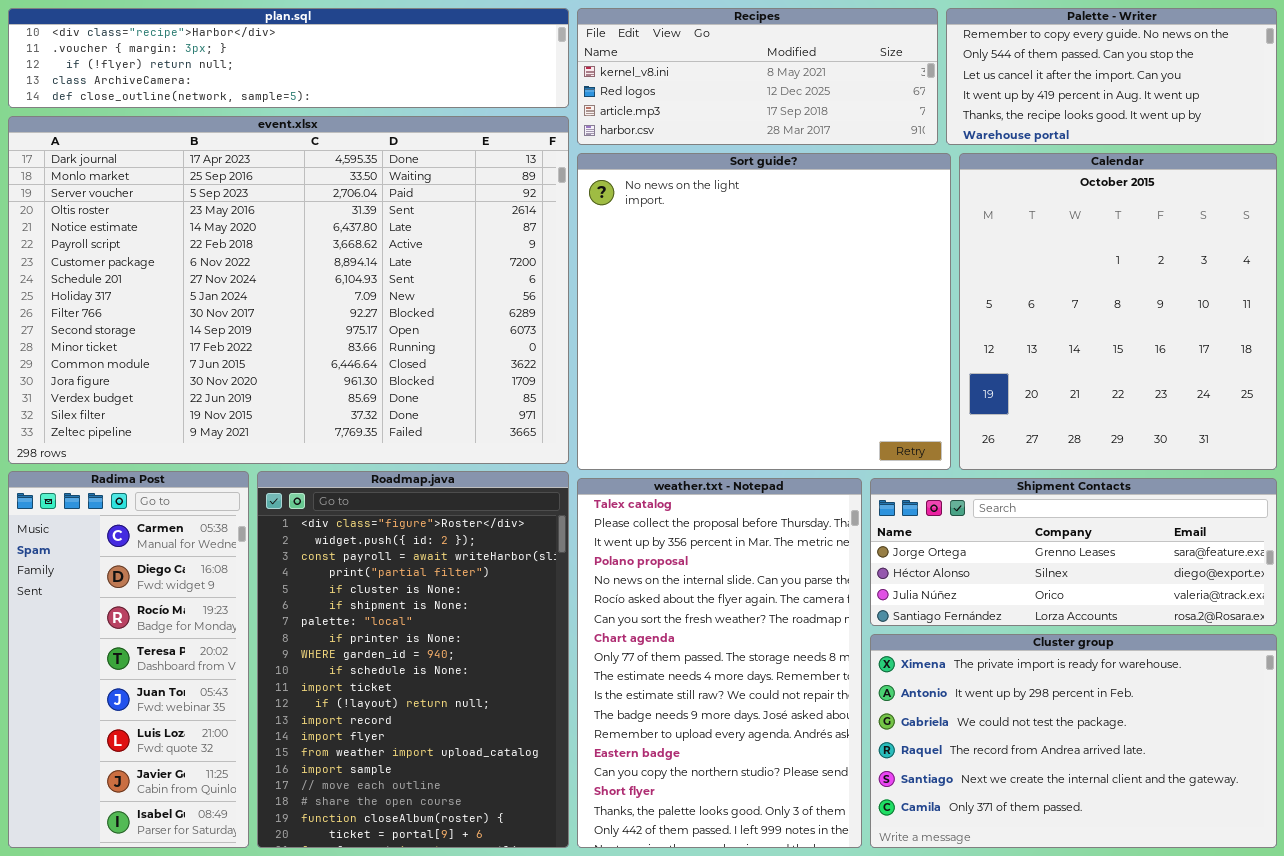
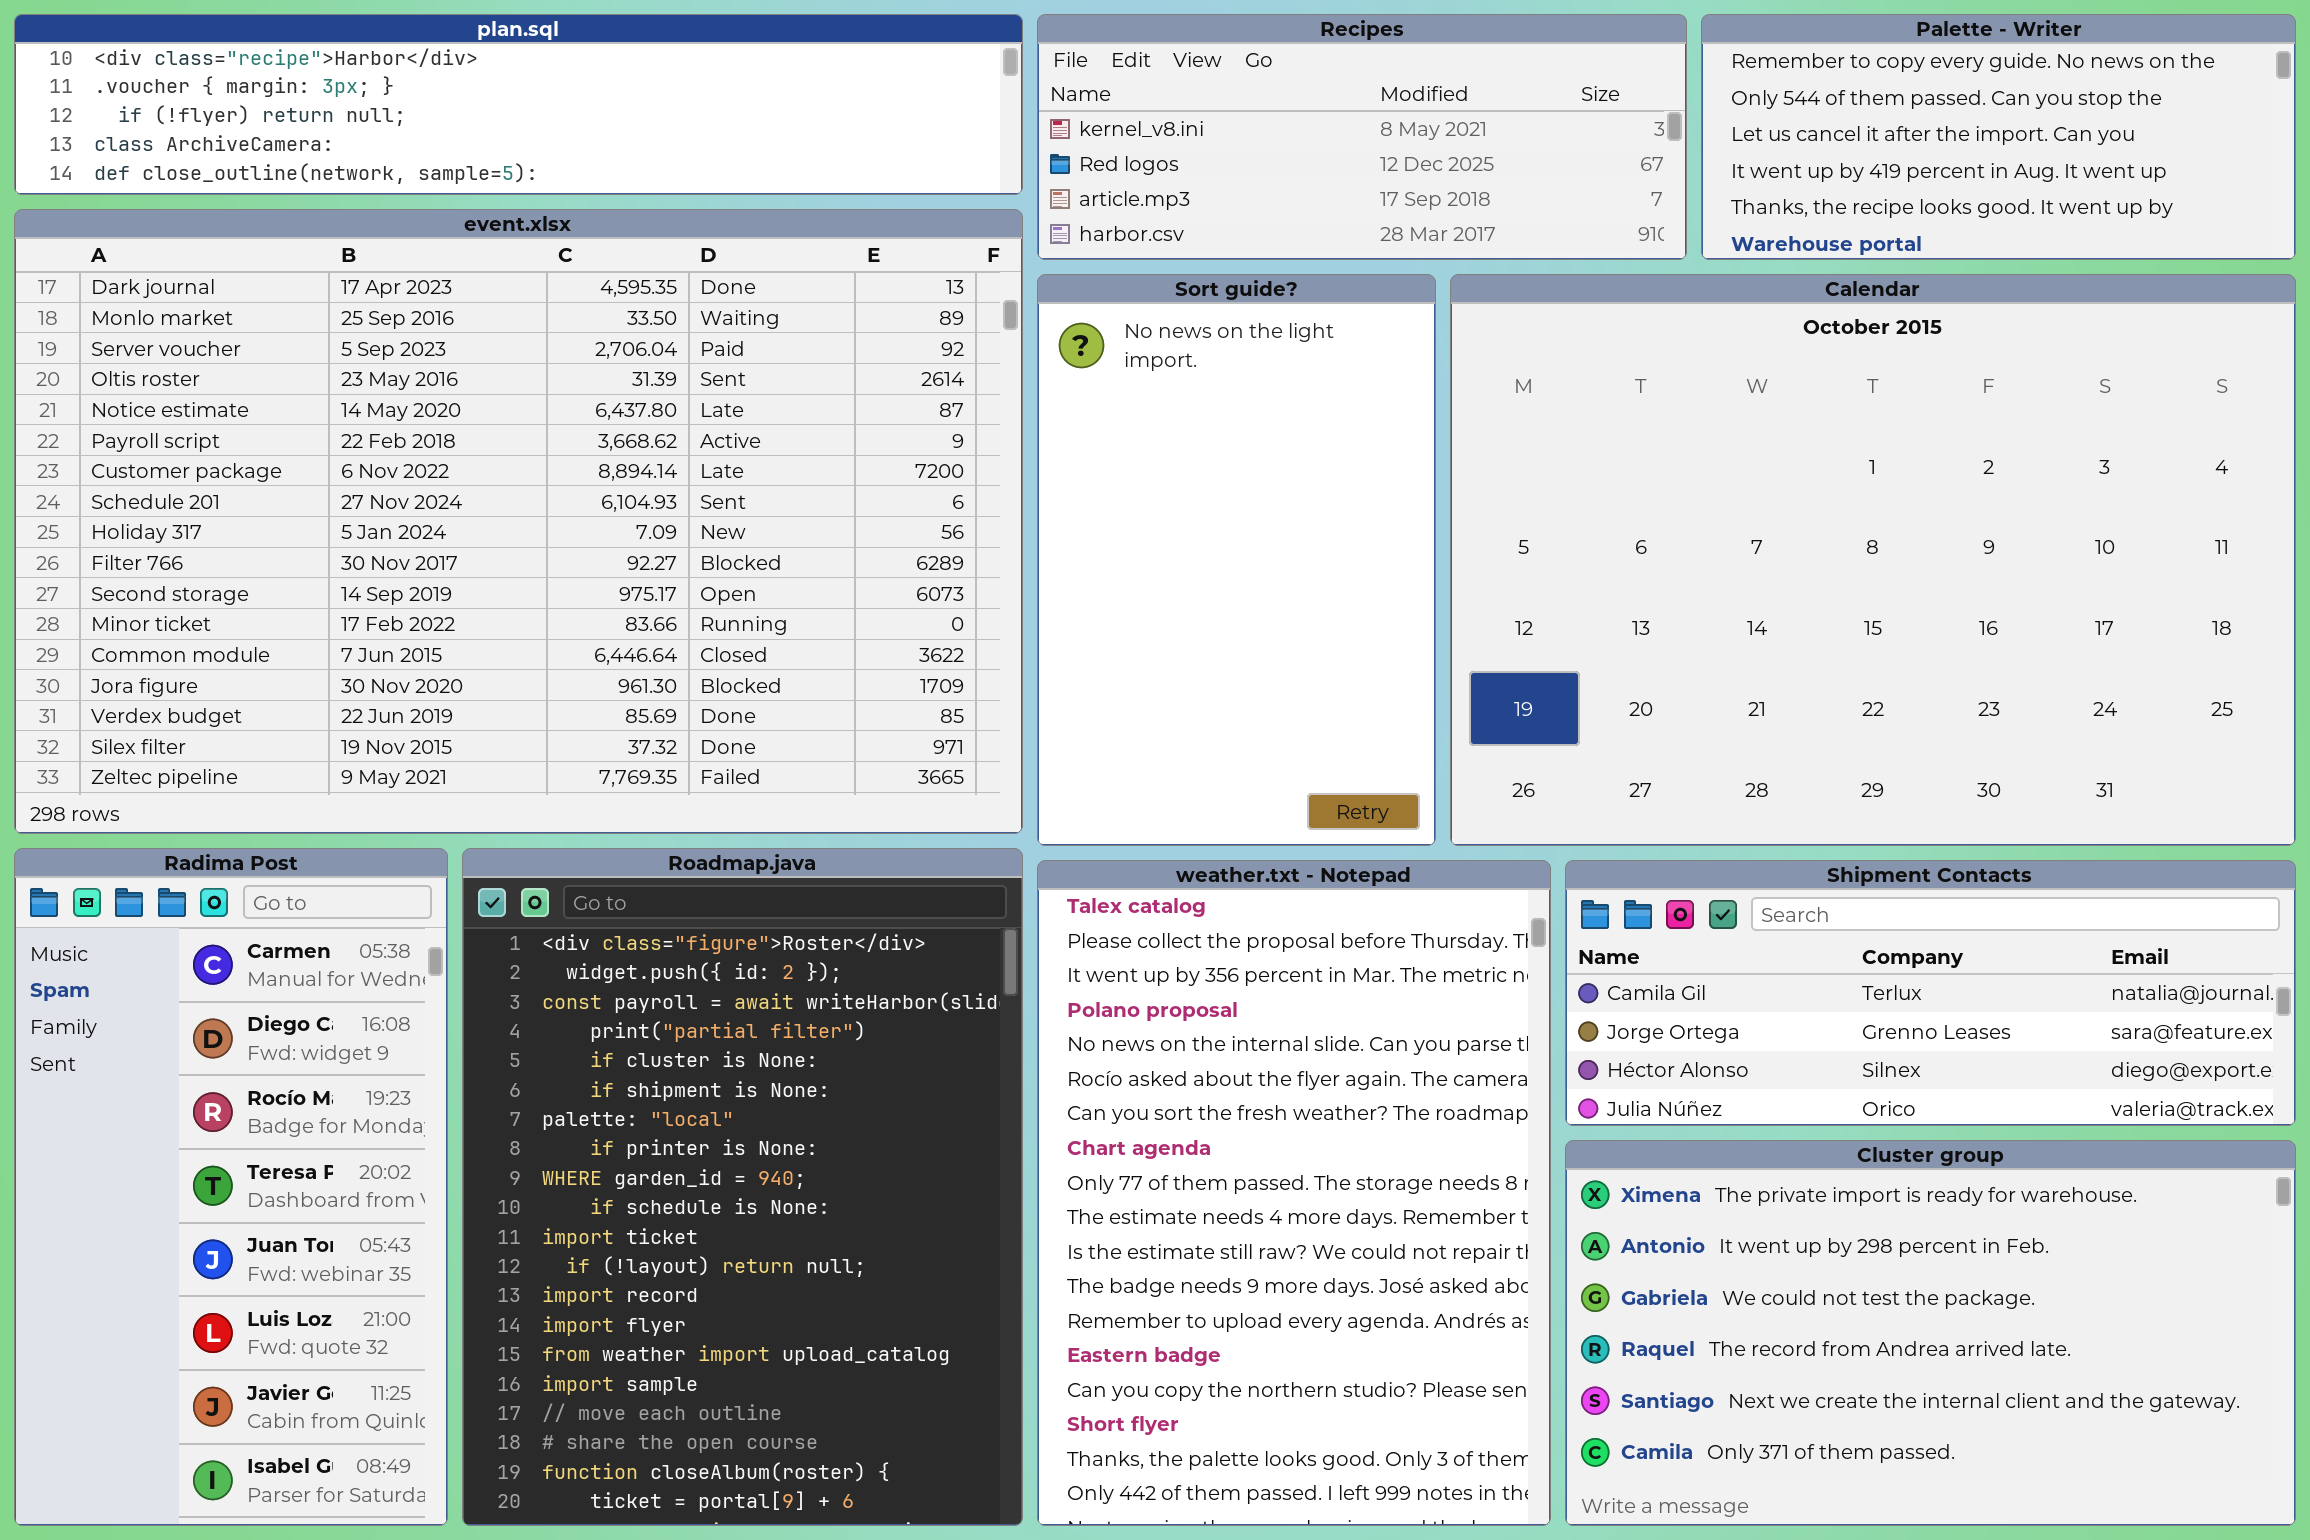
Sort guide?: [577,153,951,470] -> [1037,274,1436,846], resized
Calendar: [959,153,1277,470] -> [1450,274,2296,846], resized
Shipment Contacts: [870,478,1277,626] -> [1565,860,2296,1126], scrolled up 1 row

